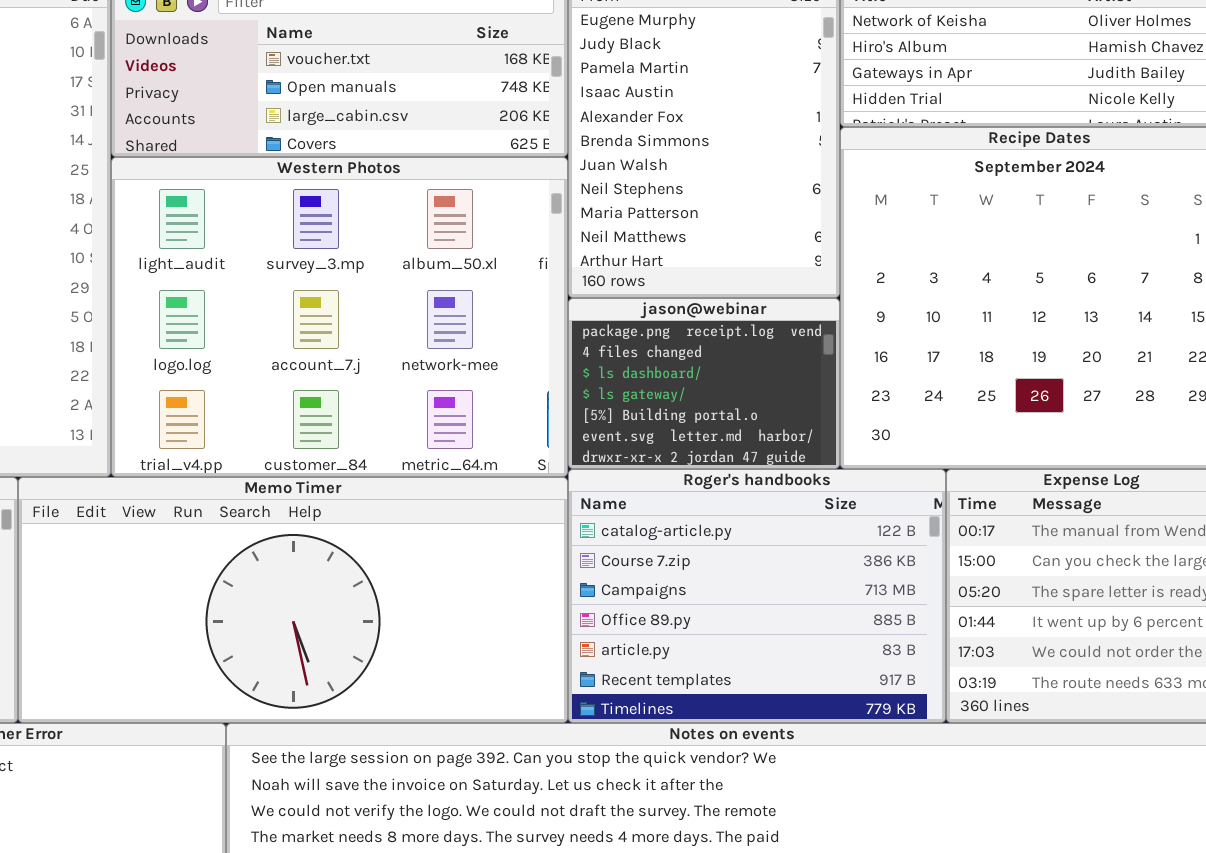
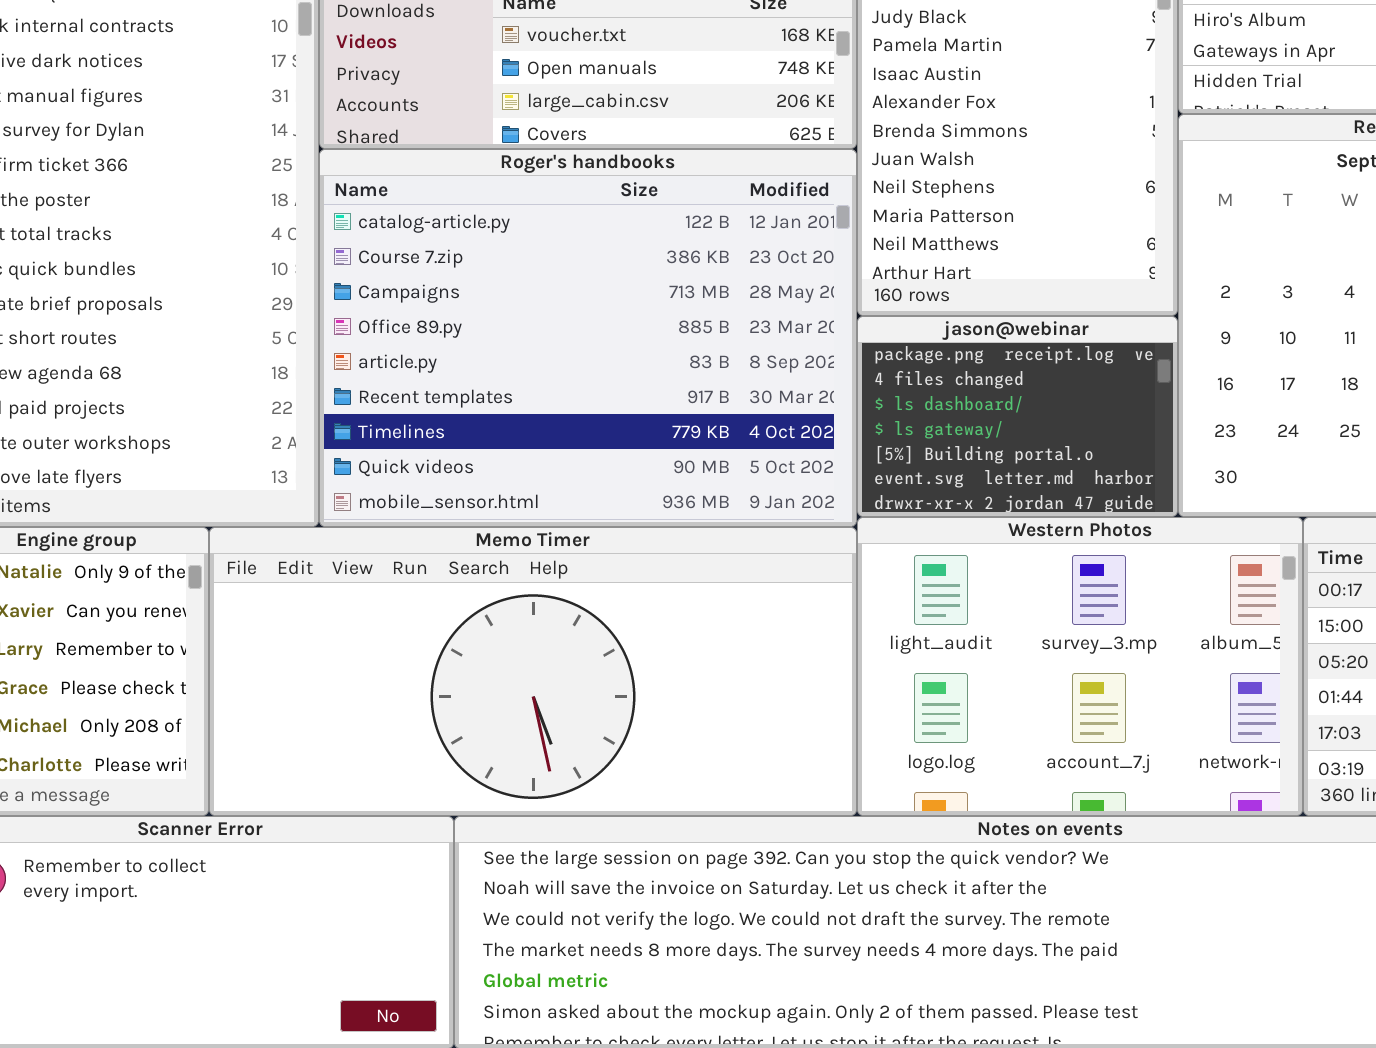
Western Photos: [111,157,568,477] -> [857,517,1303,816], moved, resized
Roger's handbooks: [568,469,946,723] -> [319,149,857,527], moved, resized

